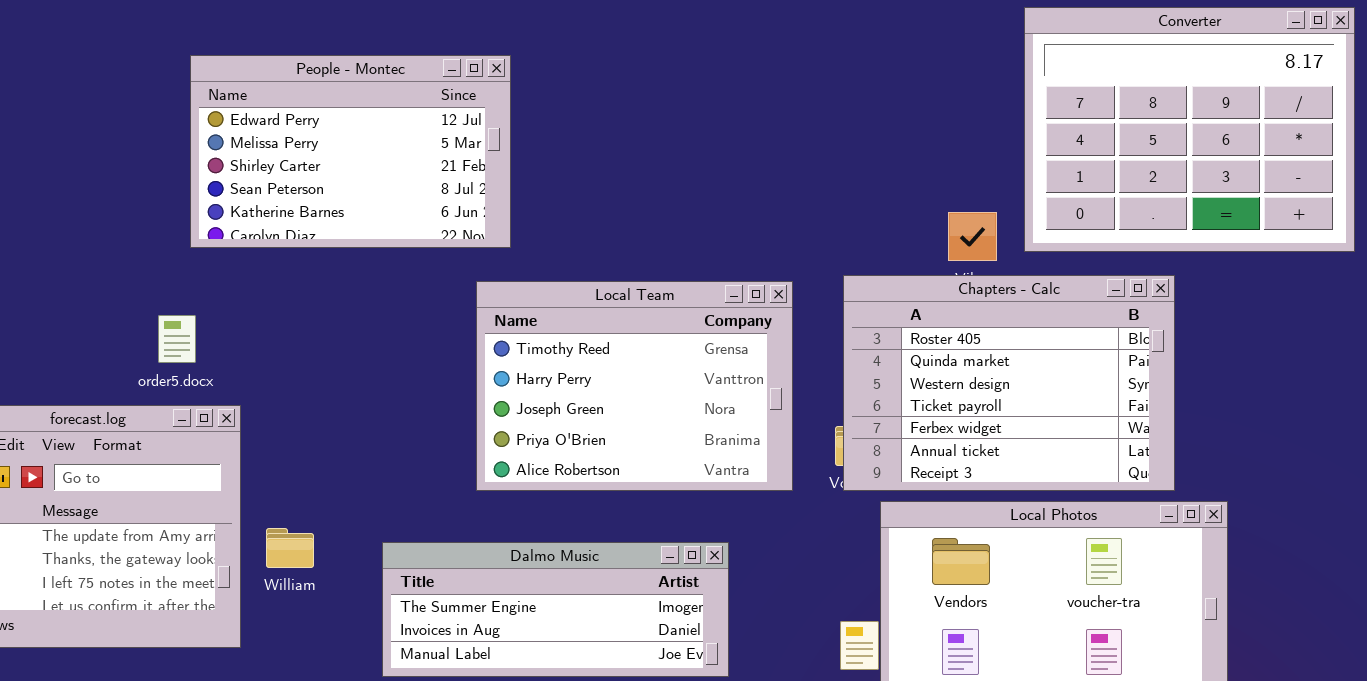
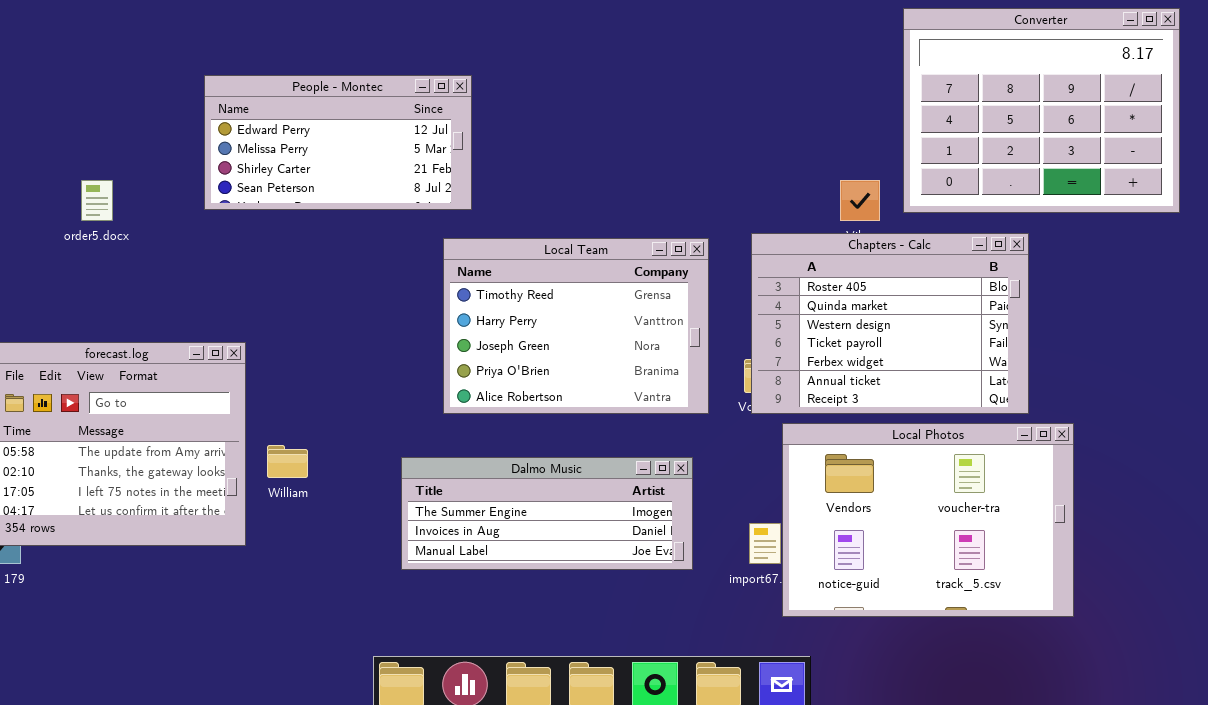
People - Montec: [190,55,511,248] -> [204,75,472,210], resized
order5.docx: [158,315,196,363] -> [81,180,113,221], moved
Dalmo Music: [382,542,729,677] -> [401,457,693,570], moved

